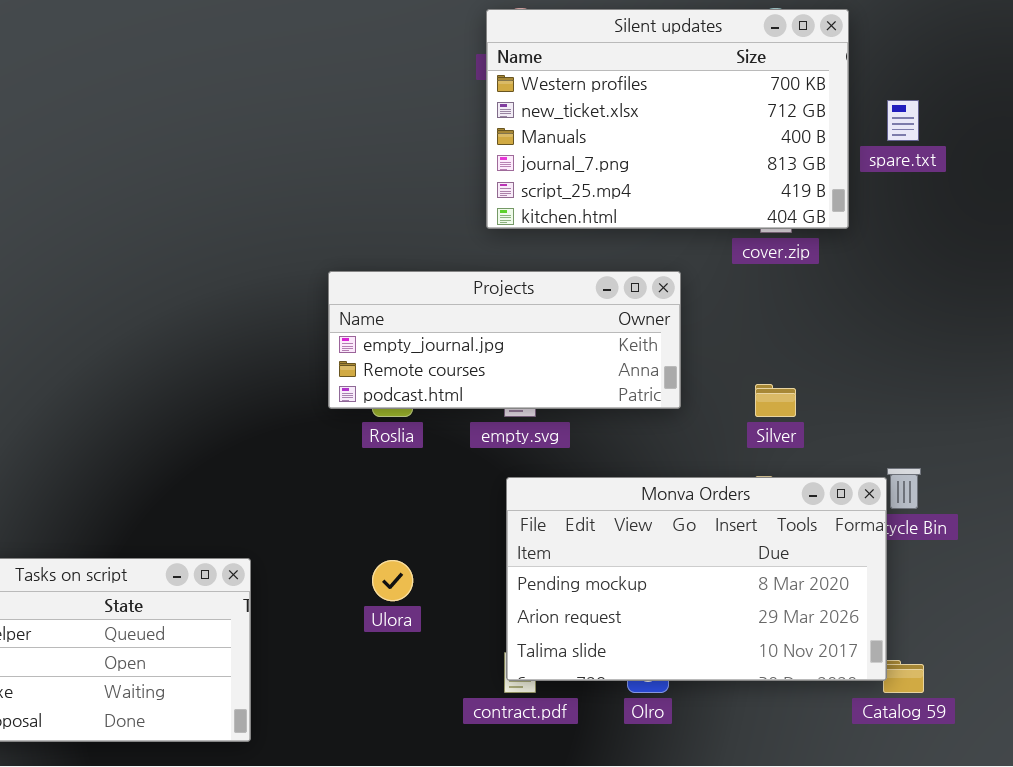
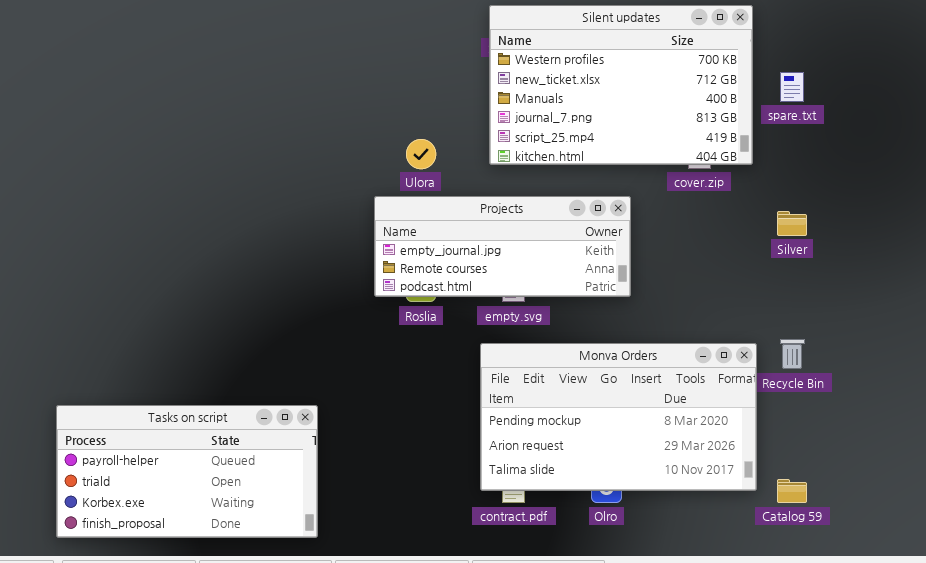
Silver: [755,384,796,417] -> [777,211,807,236], moved
Monva Orders: [506,477,887,681] -> [480,343,757,491], moved
Ulora: [372,560,413,601] -> [406,139,436,169], moved

